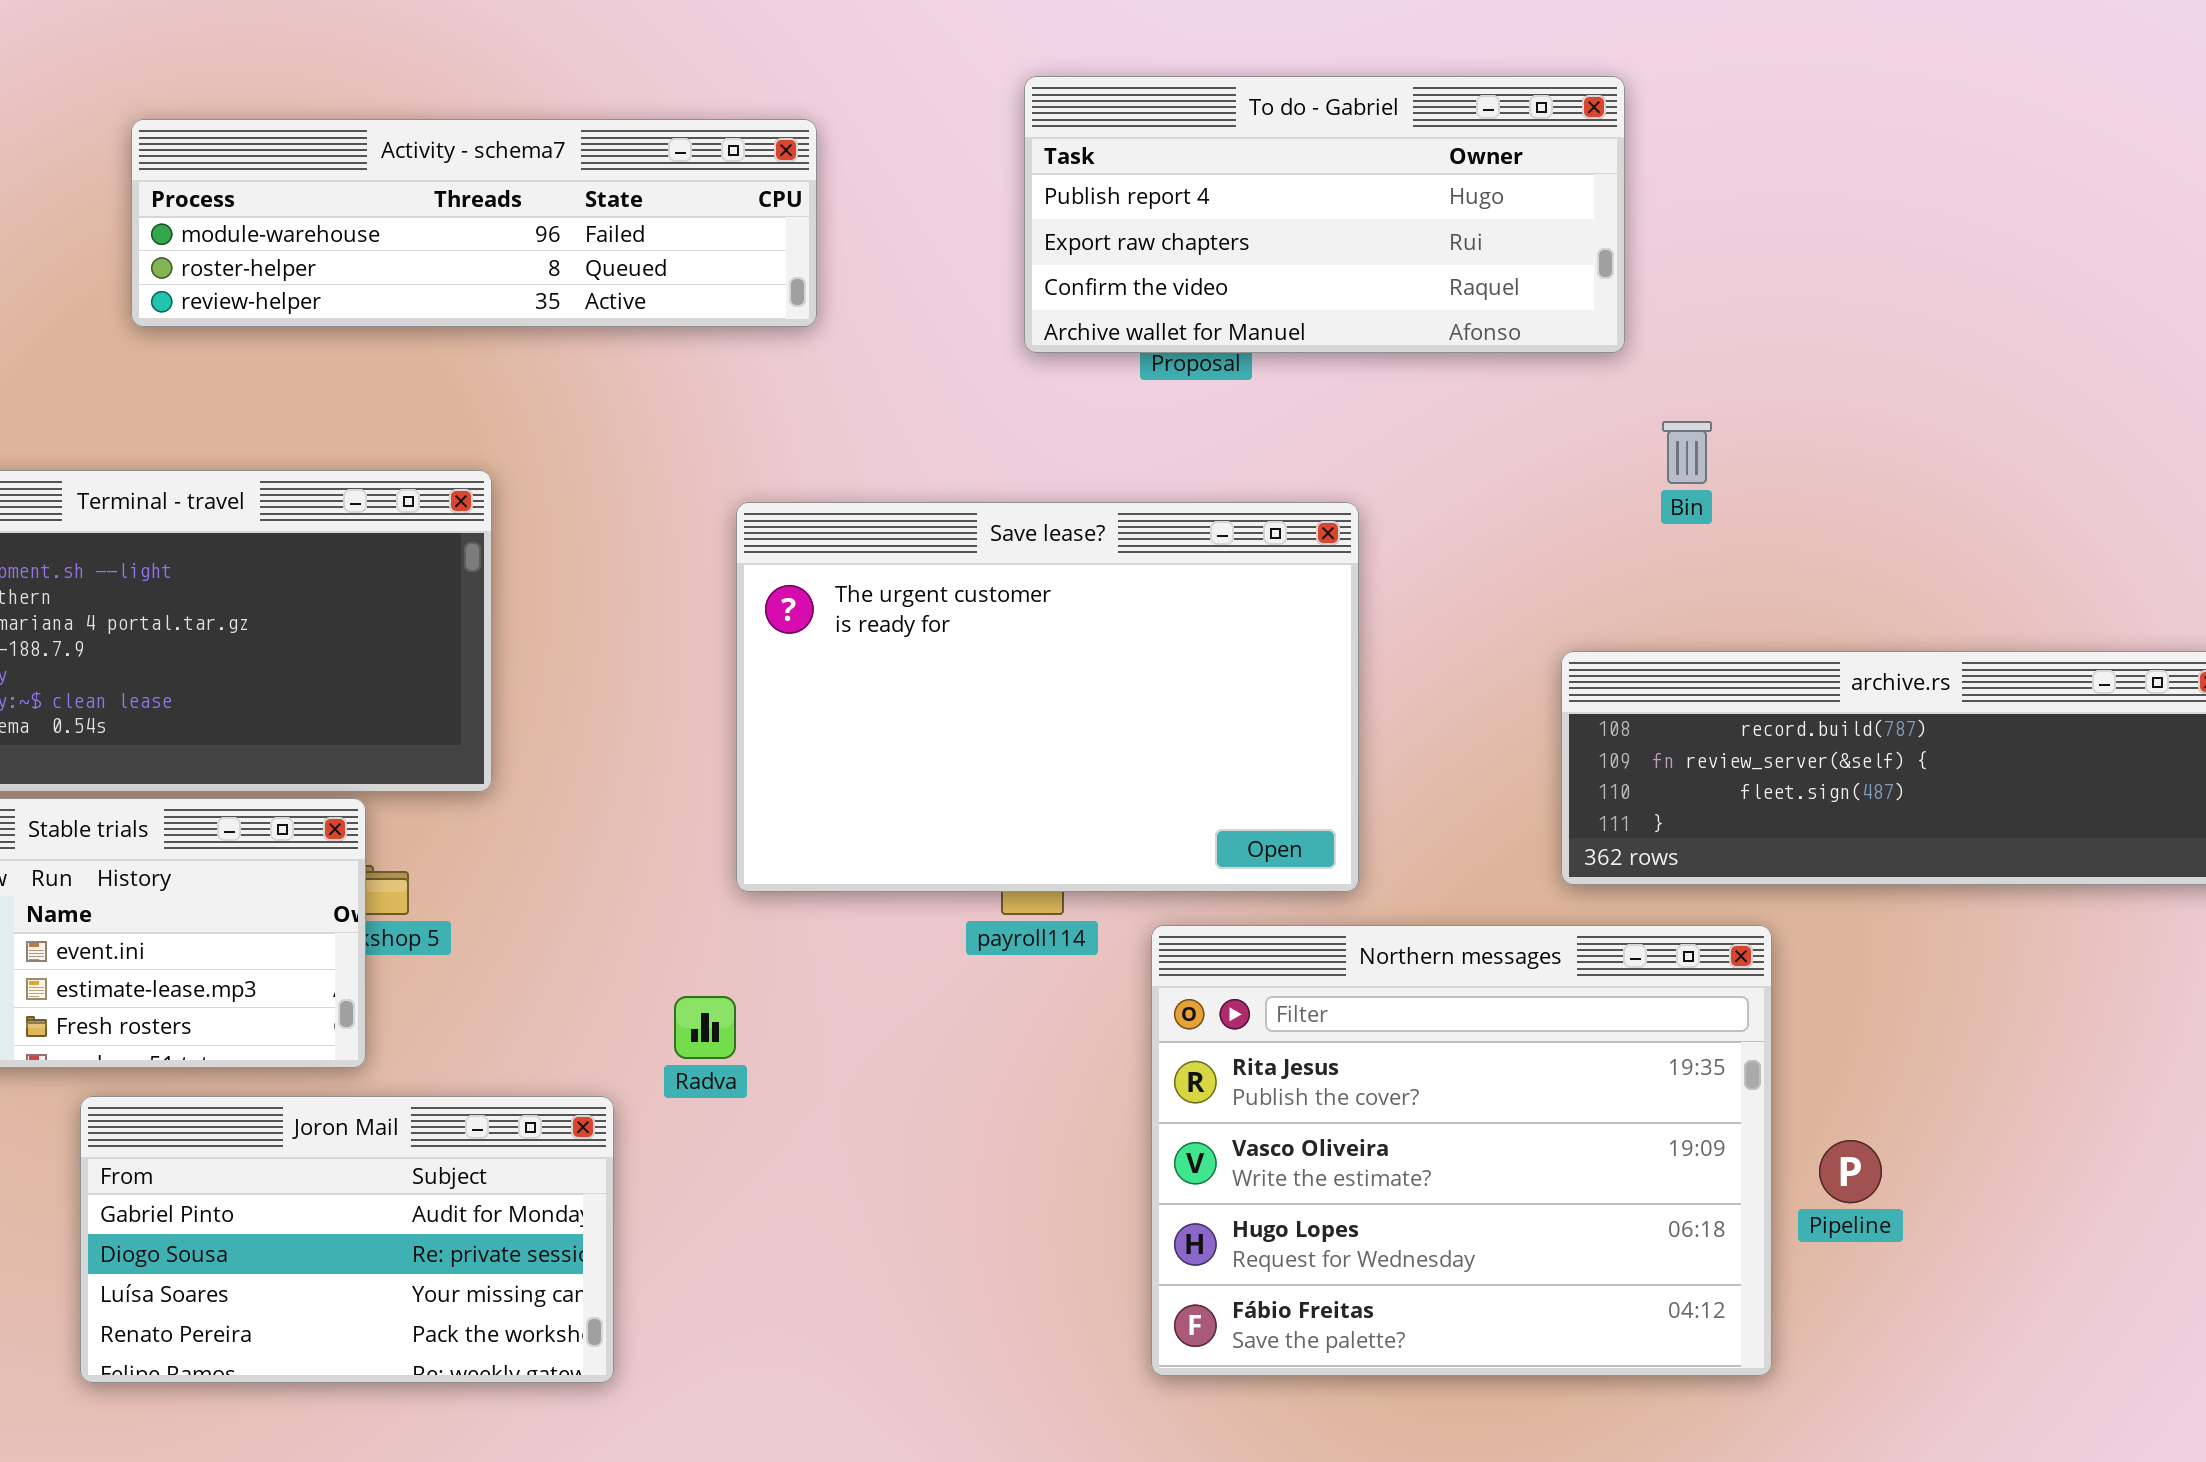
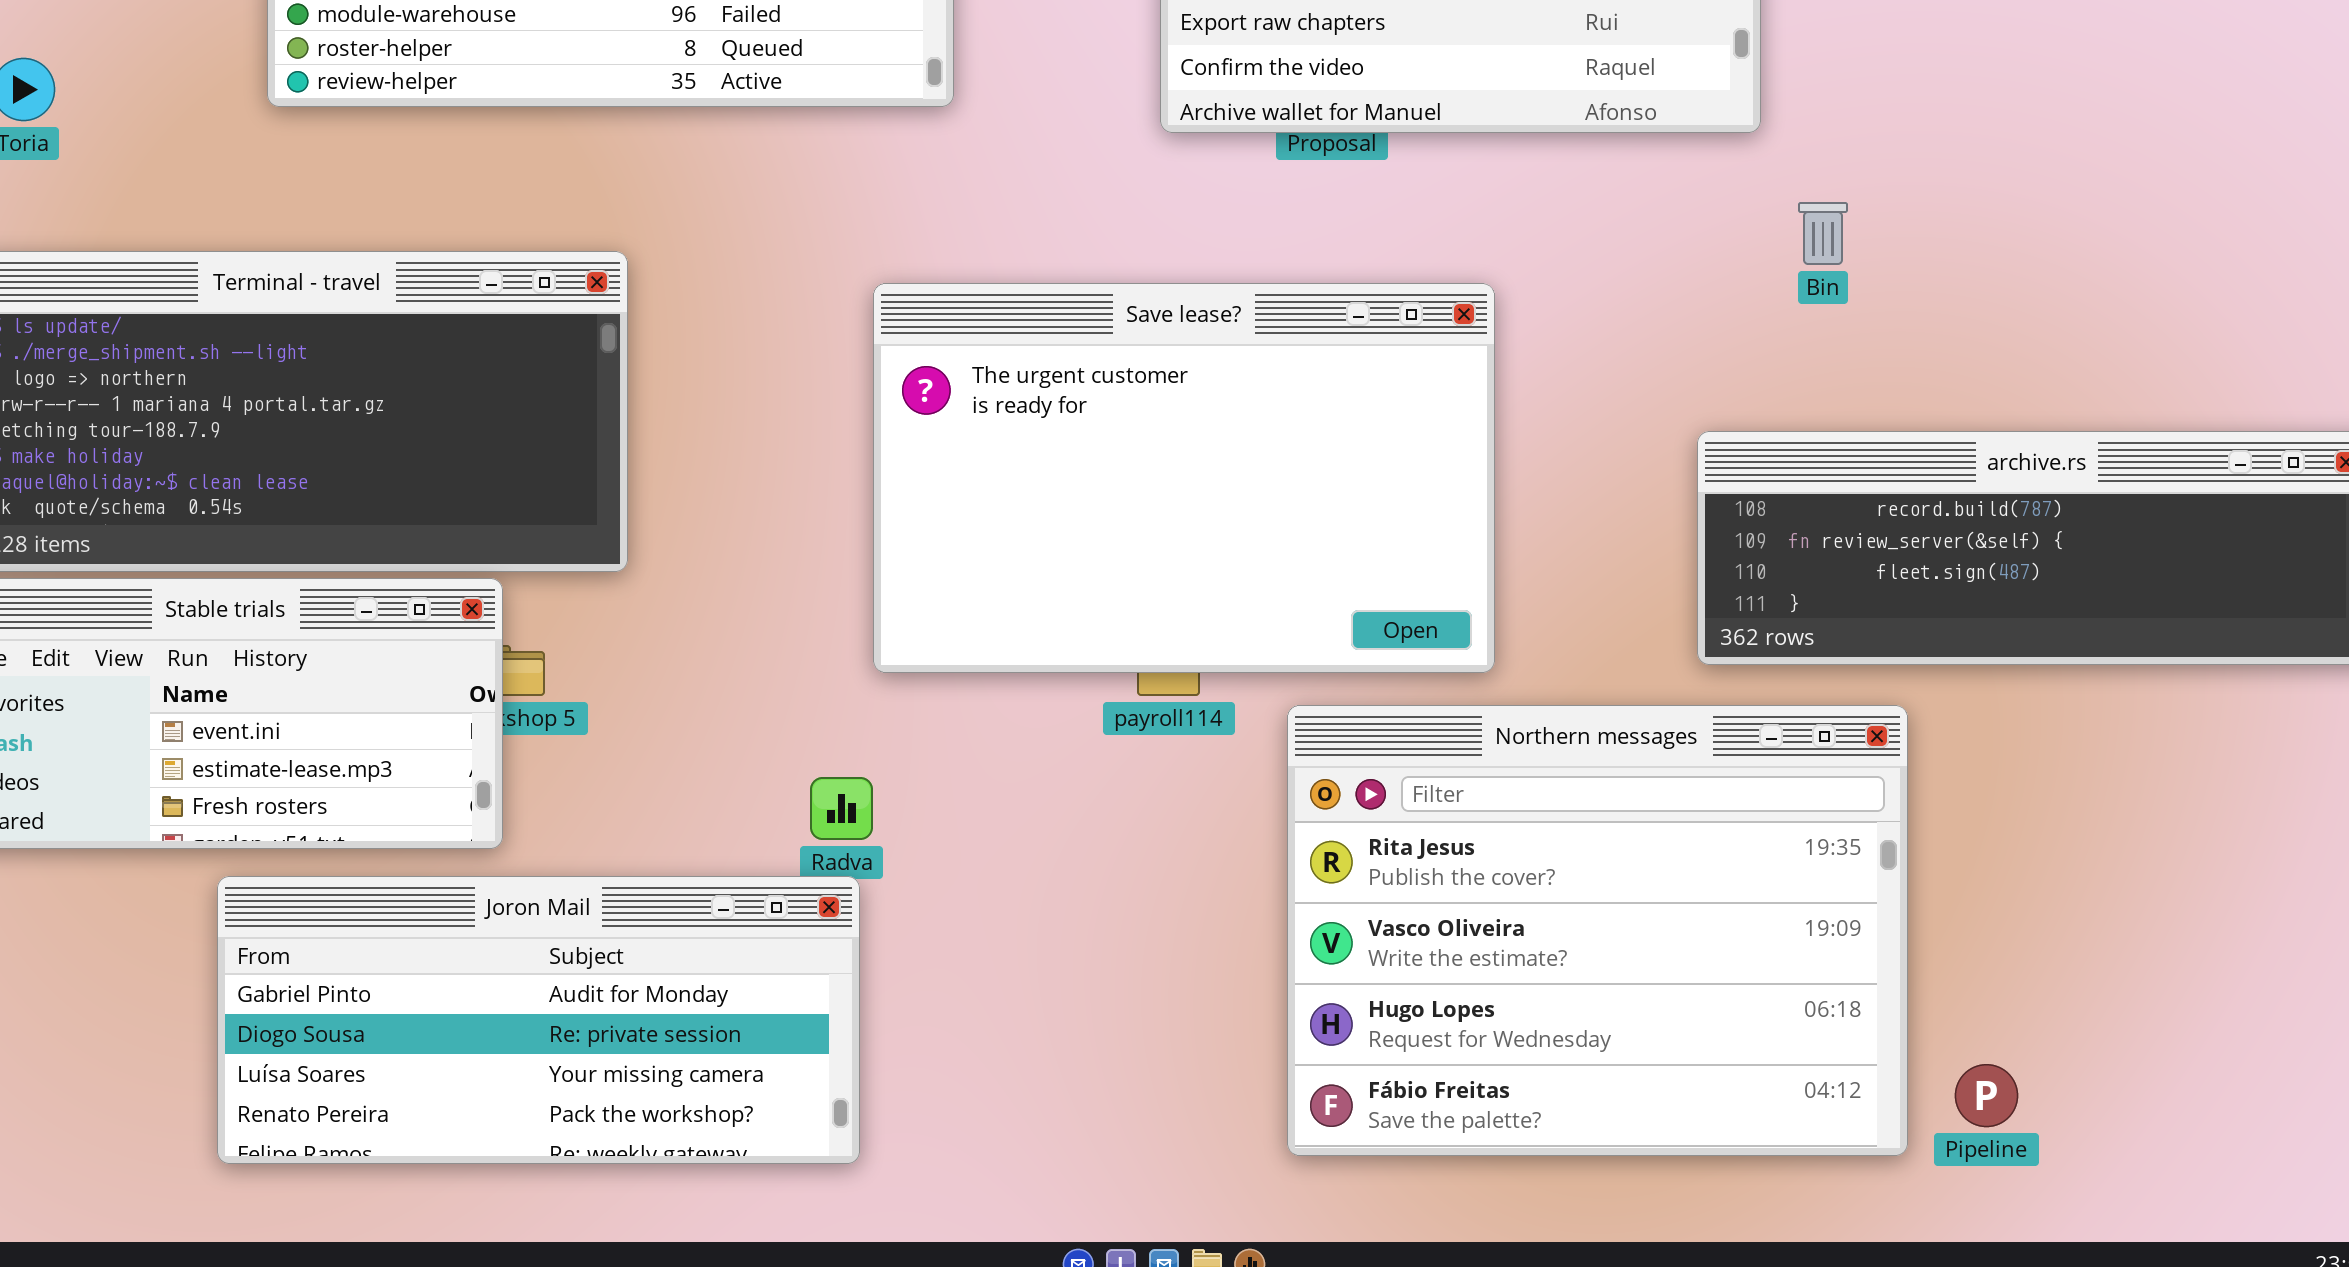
Joron Mail: [80,1096,614,1383] -> [217,876,860,1164], resized
Pipeline: [1819,1140,1882,1203] -> [1955,1064,2018,1127], moved

